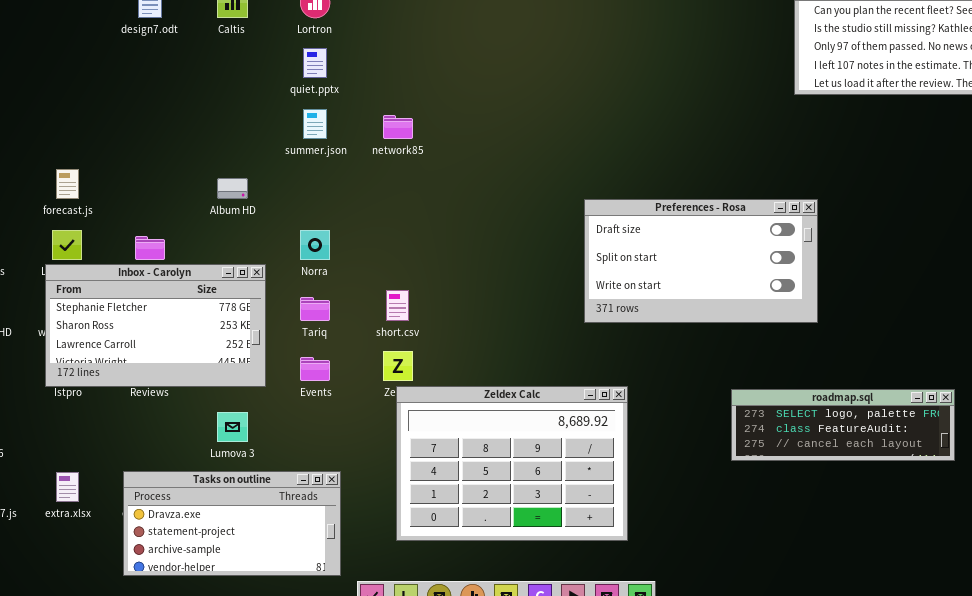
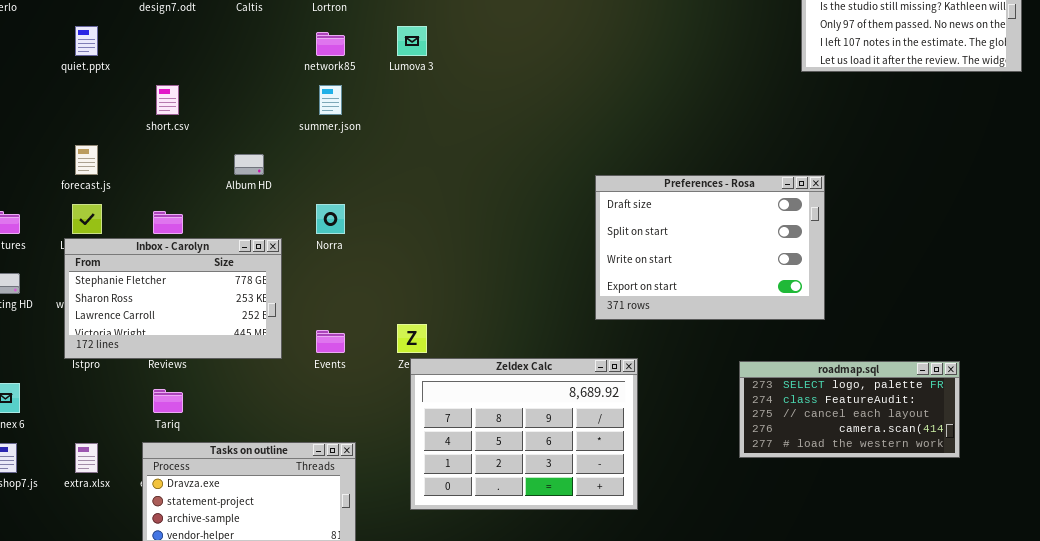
quiet.pptx: [303,48,327,78] -> [75,26,98,56], moved
network85: [383,115,413,139] -> [316,32,345,56], moved
Preferences - Rosa: [584,199,818,323] -> [595,175,825,320], resized
short.csv: [386,290,409,321] -> [156,85,179,115], moved
Tariq: [300,297,330,321] -> [153,389,183,413], moved
roadmap.sql: [731,389,955,461] -> [739,361,960,458], resized
Lumova 3: [217,412,248,442] -> [397,26,427,56], moved

